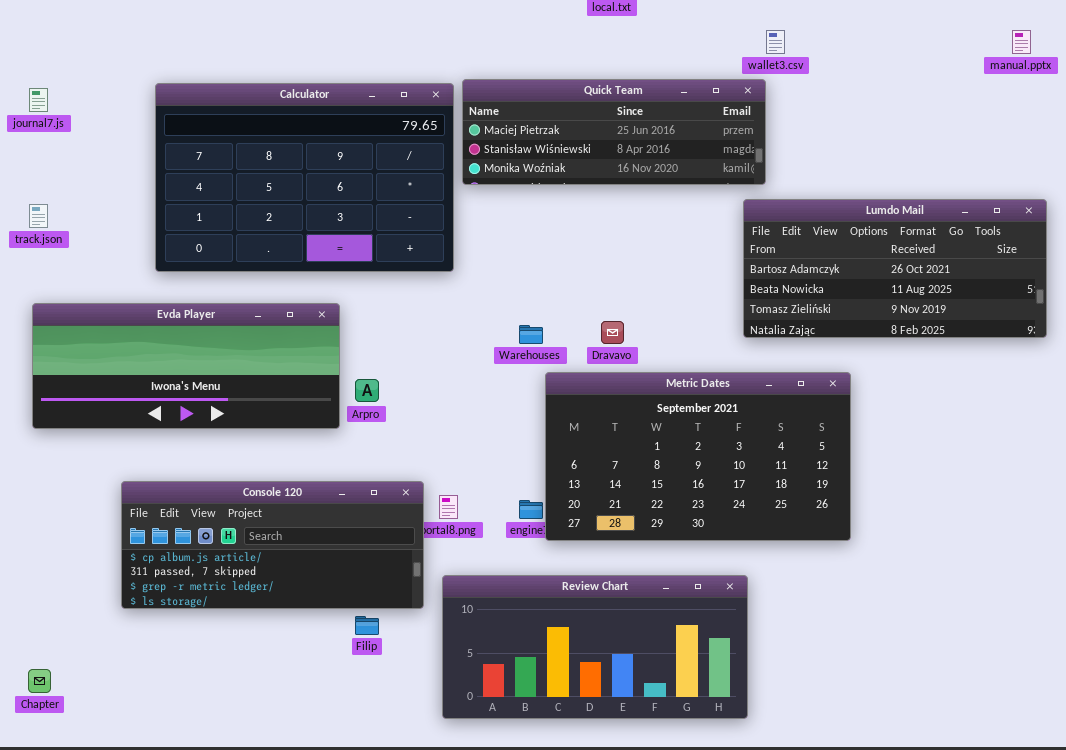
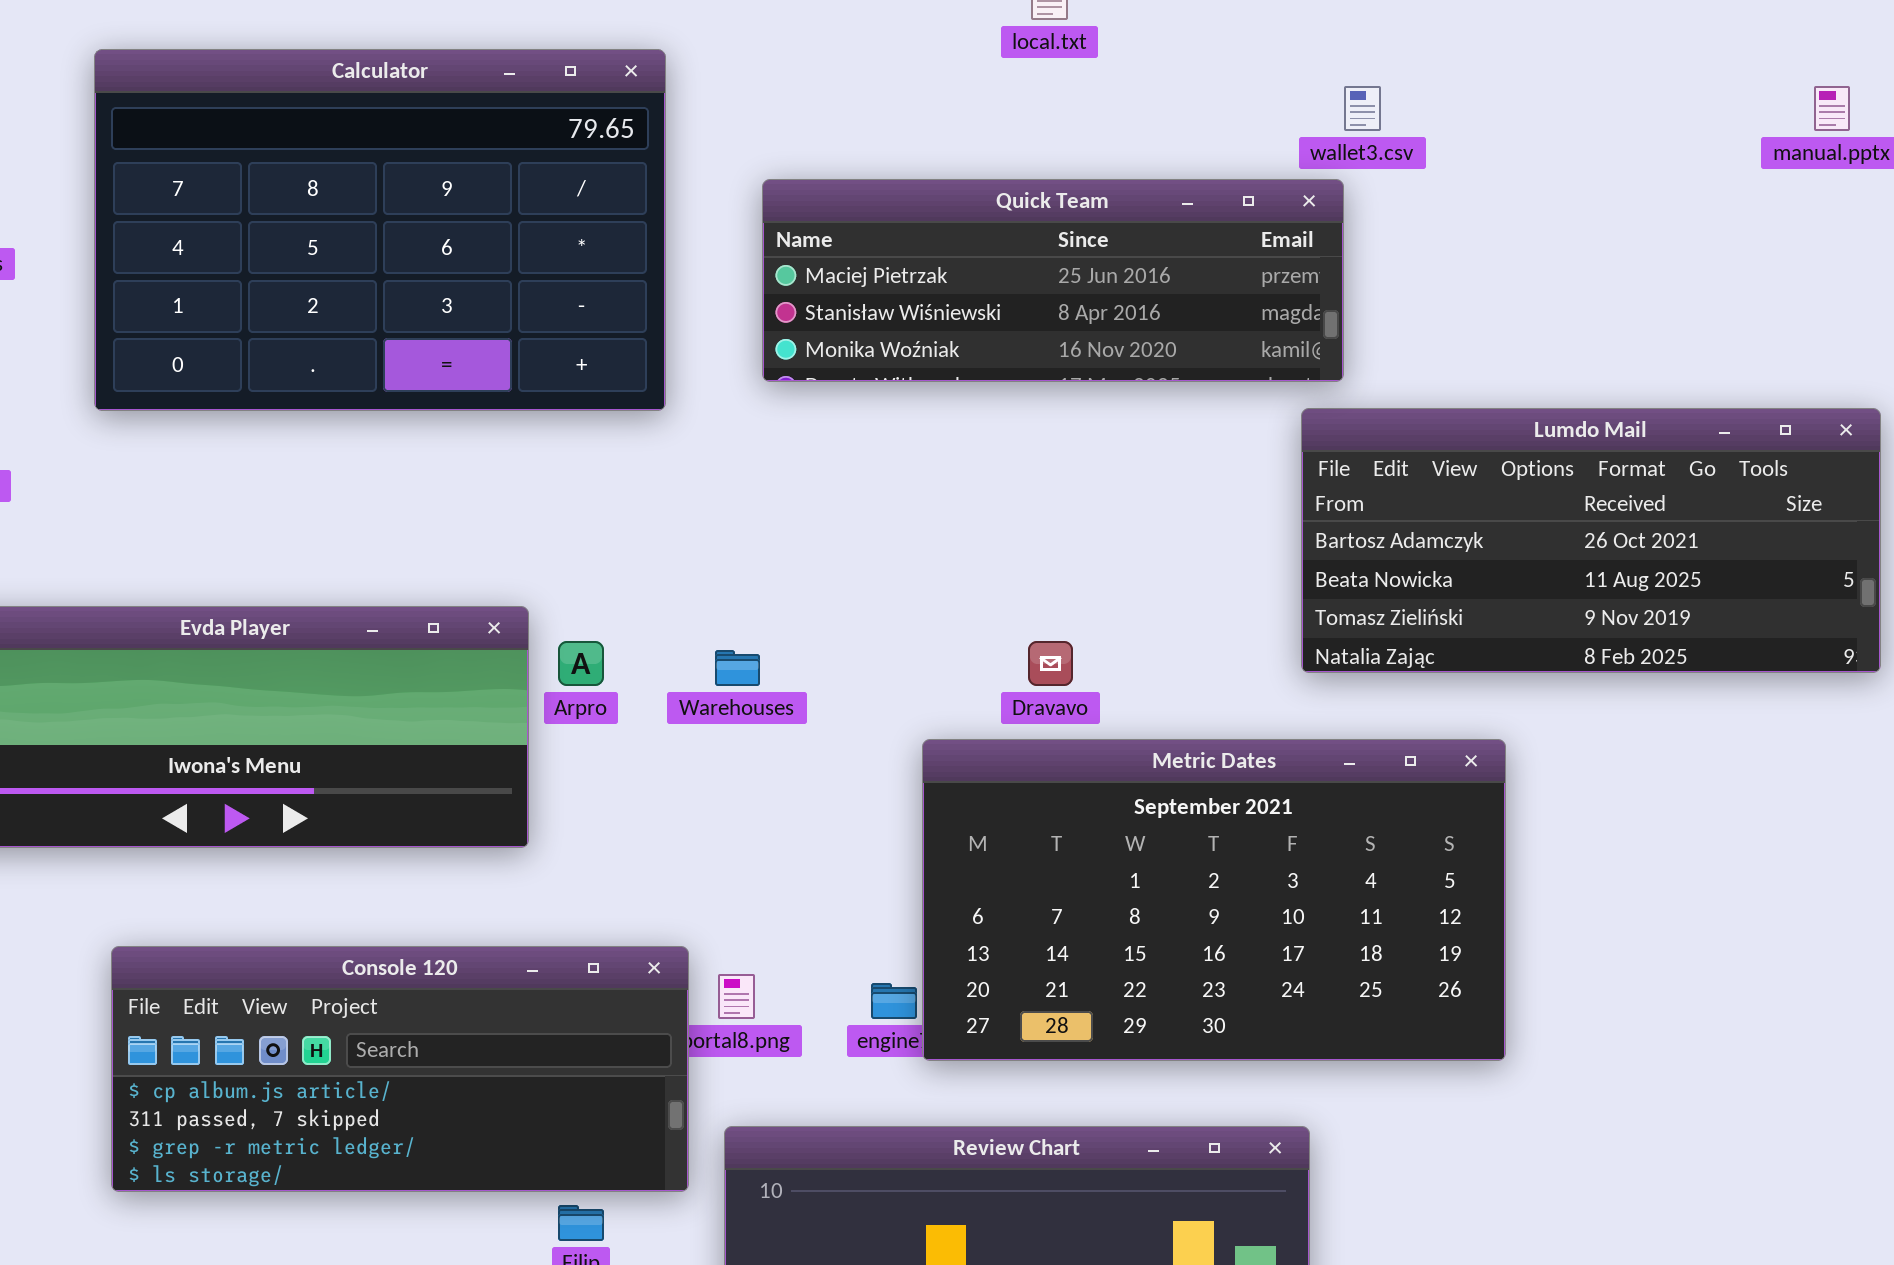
Calculator: [155,83,454,272] -> [94,49,666,411], moved
Warehouses: [519,325,543,344] -> [715,650,760,686], moved
Arpro: [355,379,379,402] -> [558,641,604,686], moved

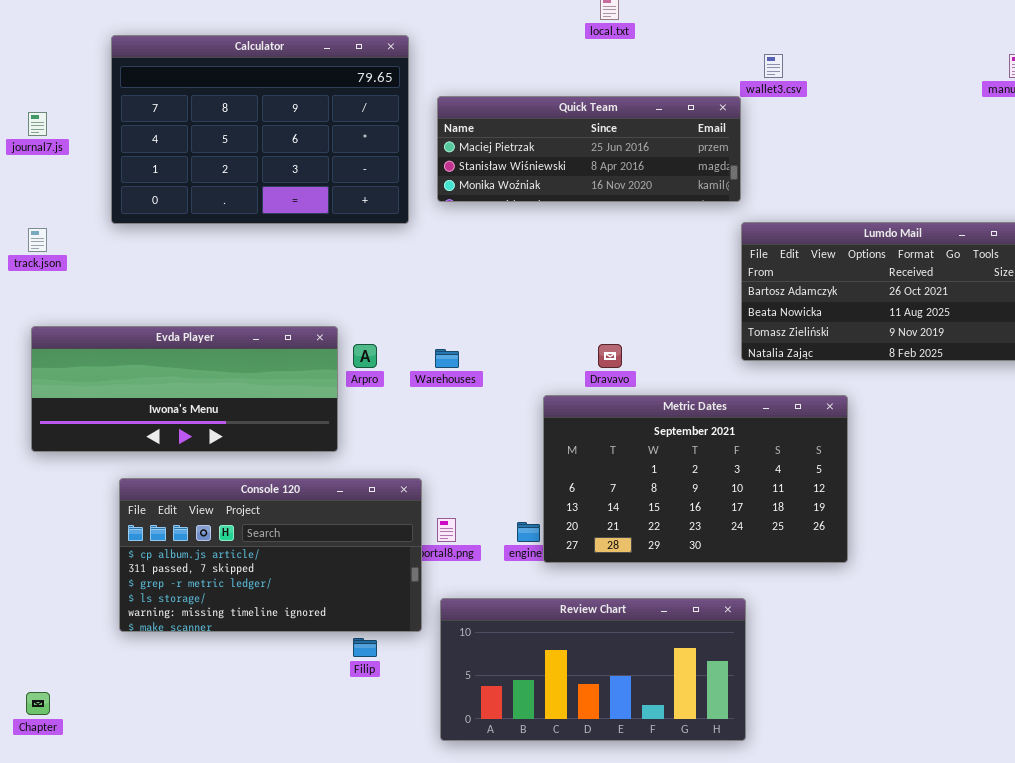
Quick Team: [762,179,1344,382] -> [437,96,741,202], moved
Console 120: [111,946,689,1192] -> [119,478,422,632], resized

